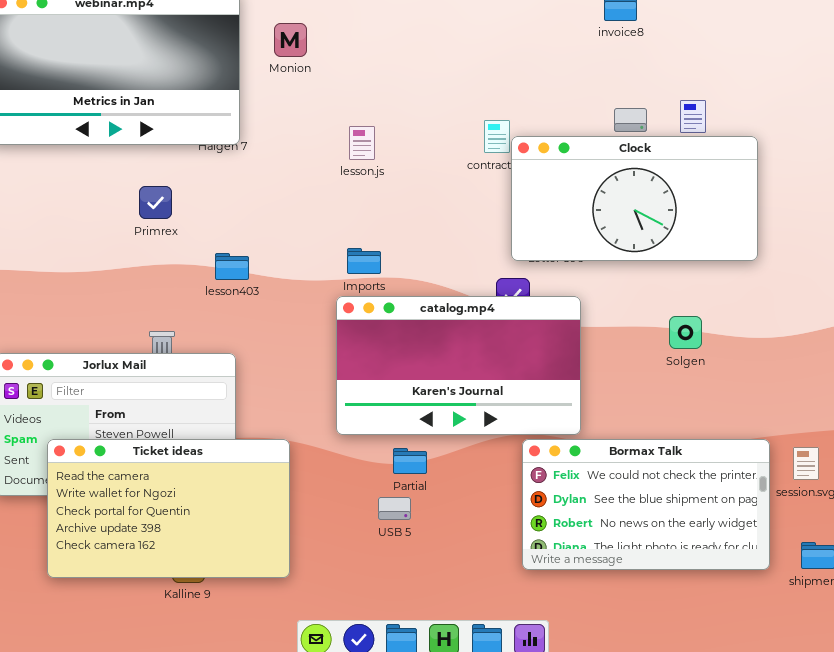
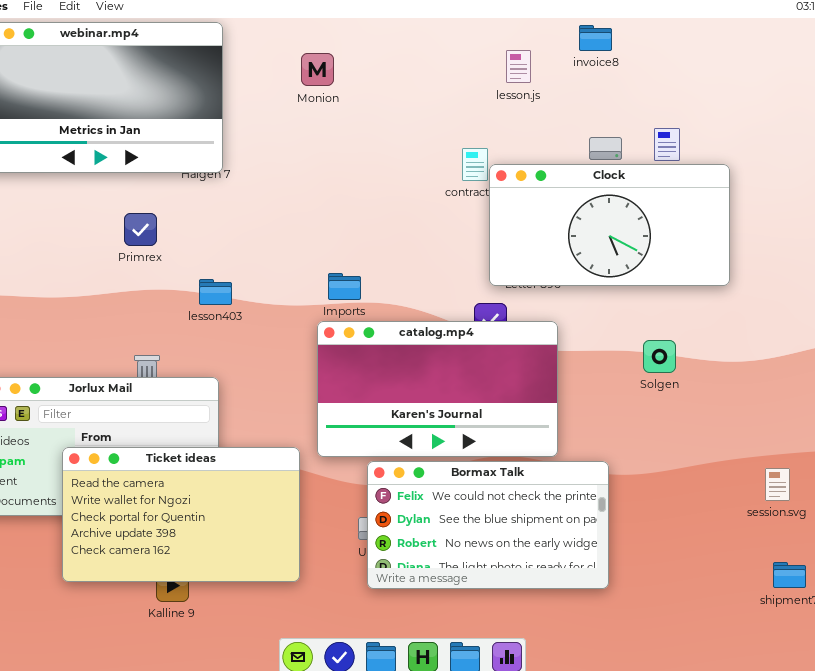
Monion: [274,23,307,57] -> [301,53,334,86], moved
lesson.js: [349,126,375,160] -> [506,50,531,83], moved
Ticket ideas: [47,439,290,578] -> [62,447,300,582], moved
Bormax Talk: [522,439,770,570] -> [367,461,609,589], moved

